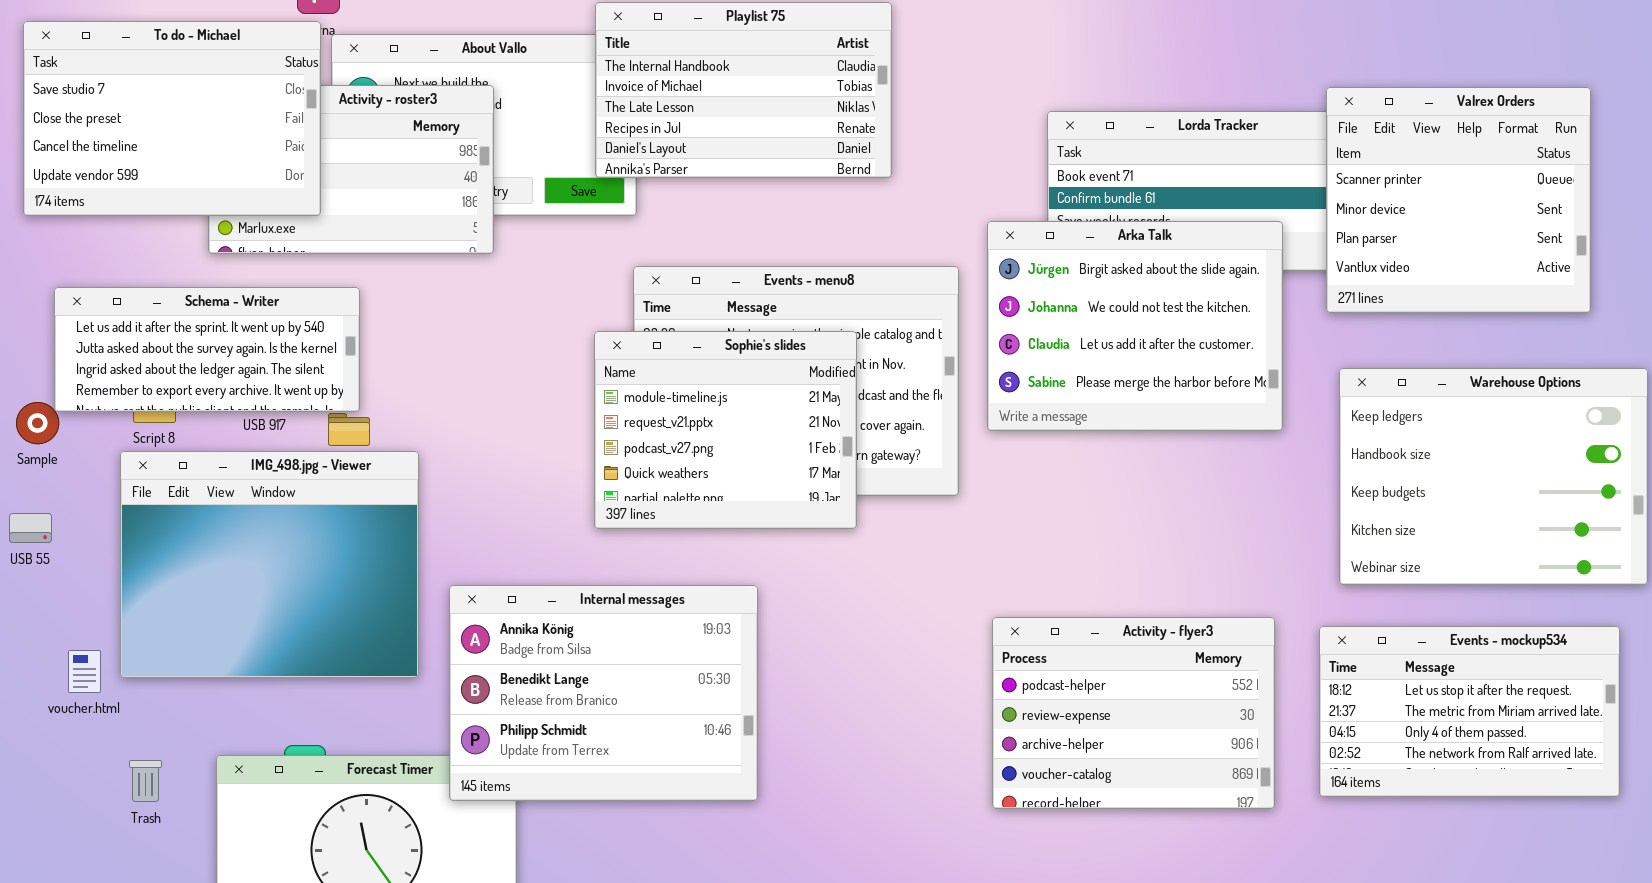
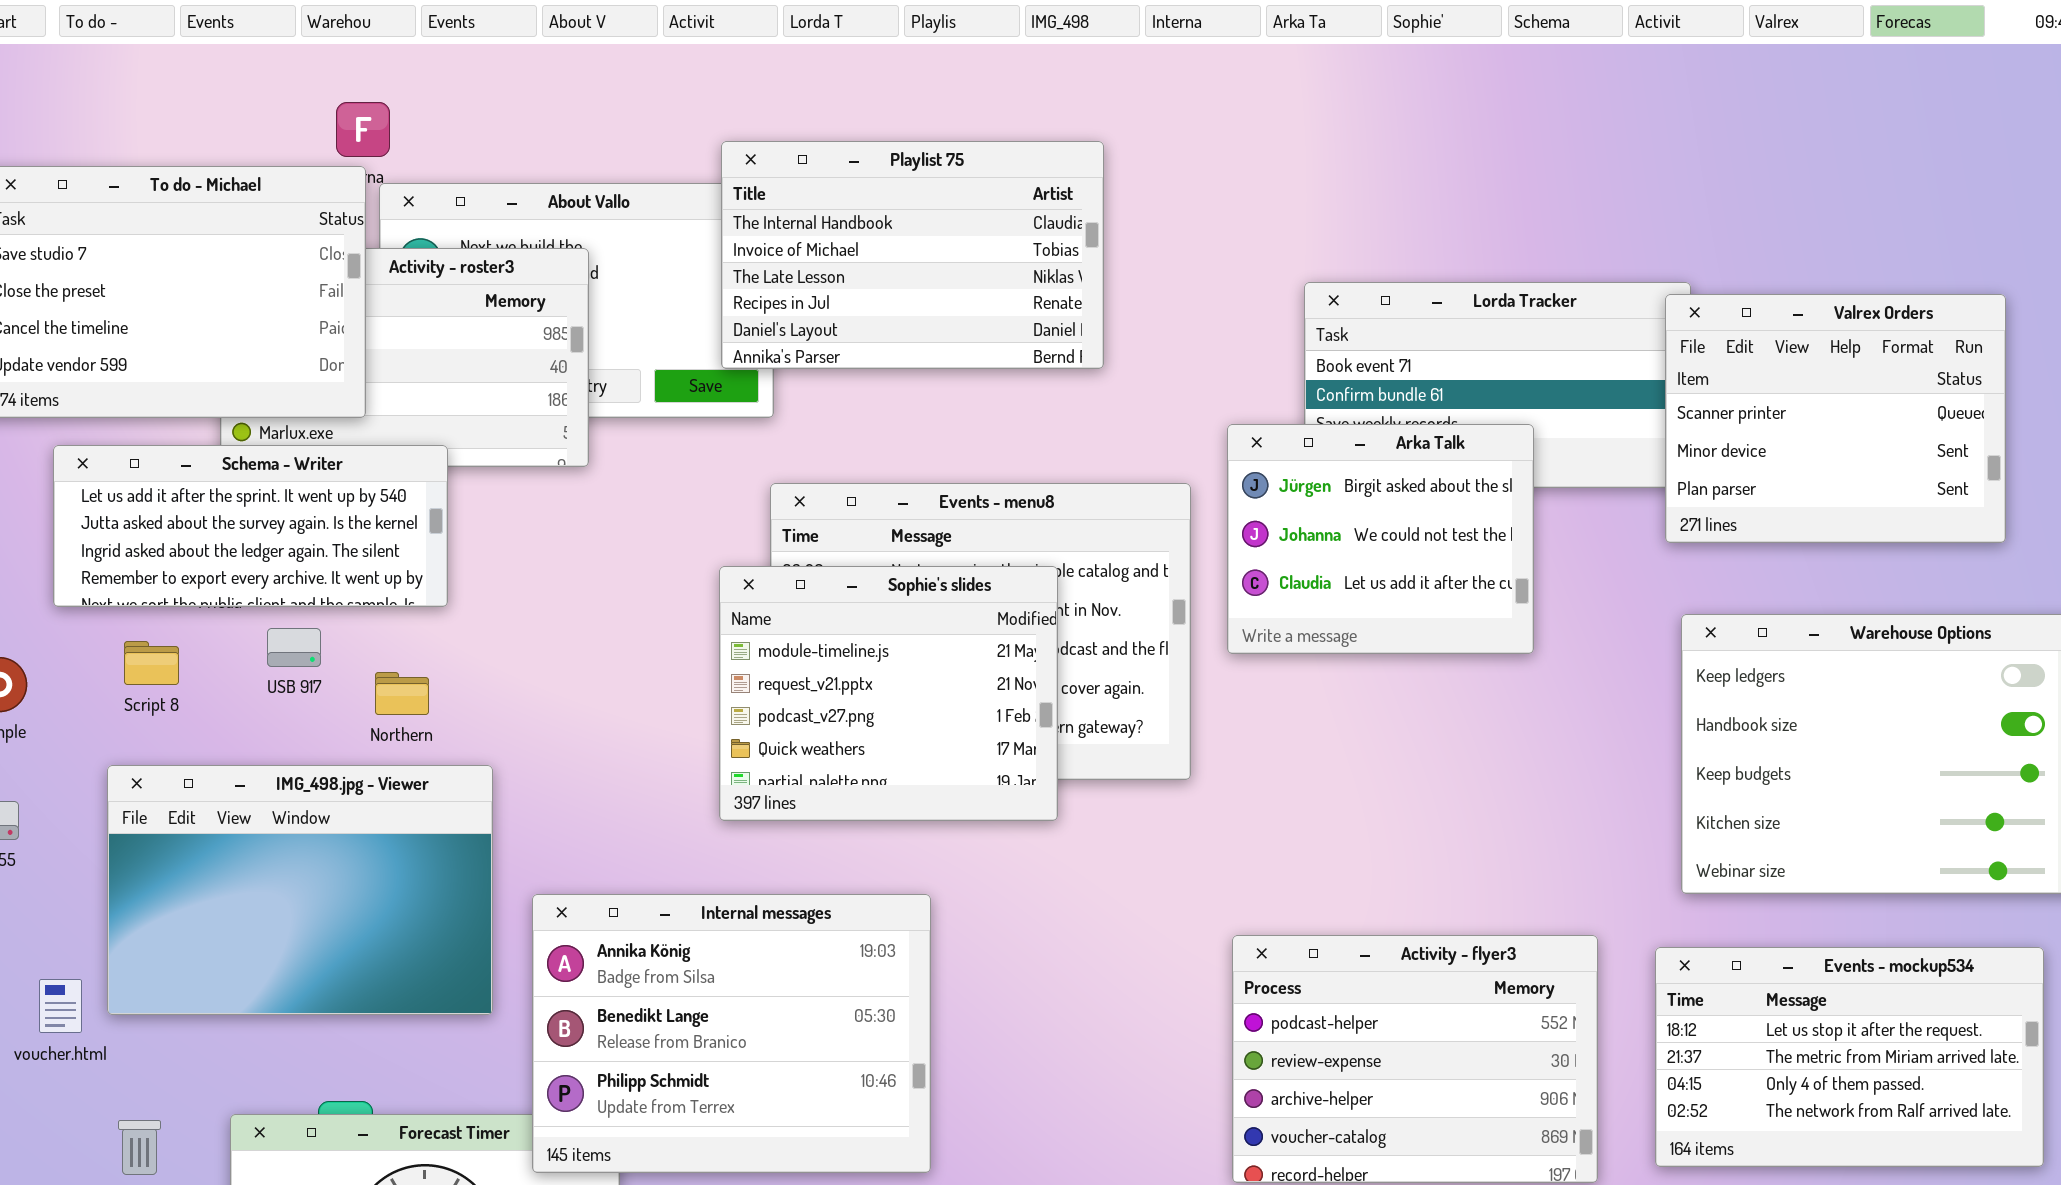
Valrex Orders: [1326,87,1591,313] -> [1665,294,2006,543], resized
Arka Talk: [987,221,1283,431] -> [1227,424,1534,654], resized
Schema - Writer: [54,287,360,412] -> [53,445,448,607], moved
IMG_498.jpg - Viewer: [120,451,419,678] -> [107,765,493,1015], resized

